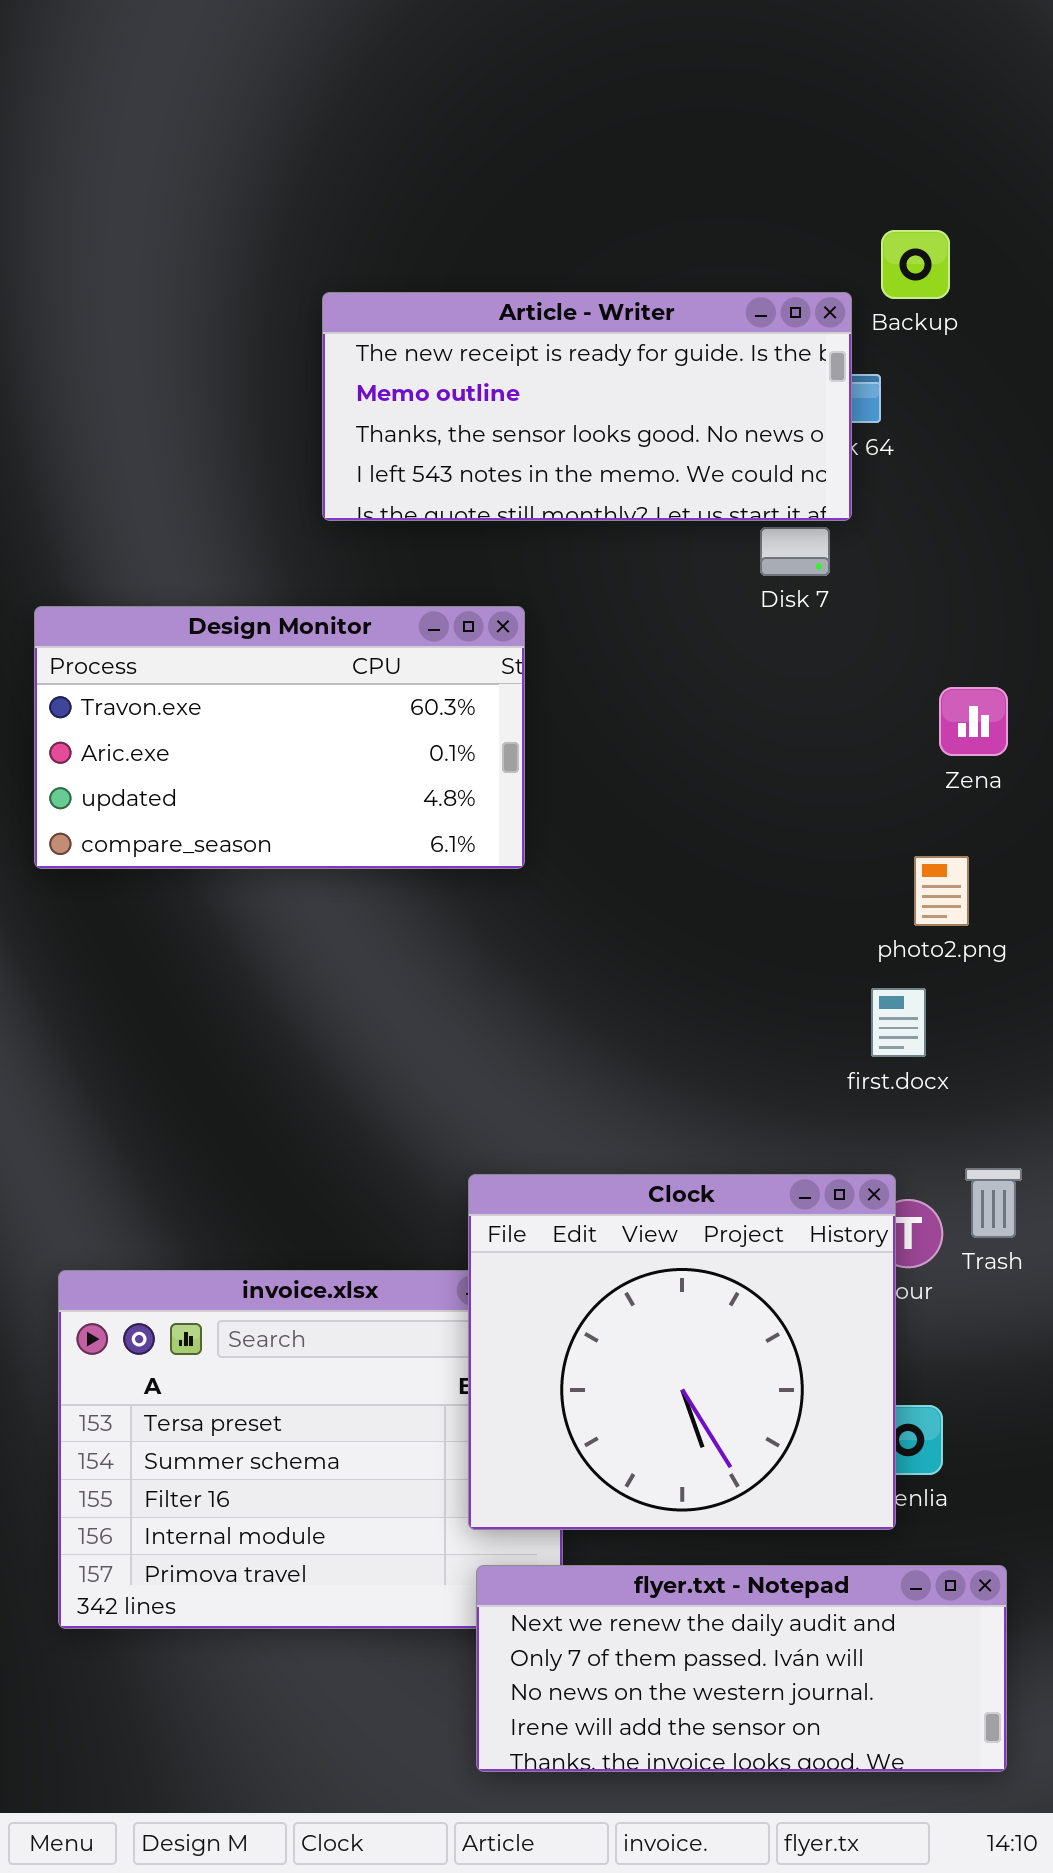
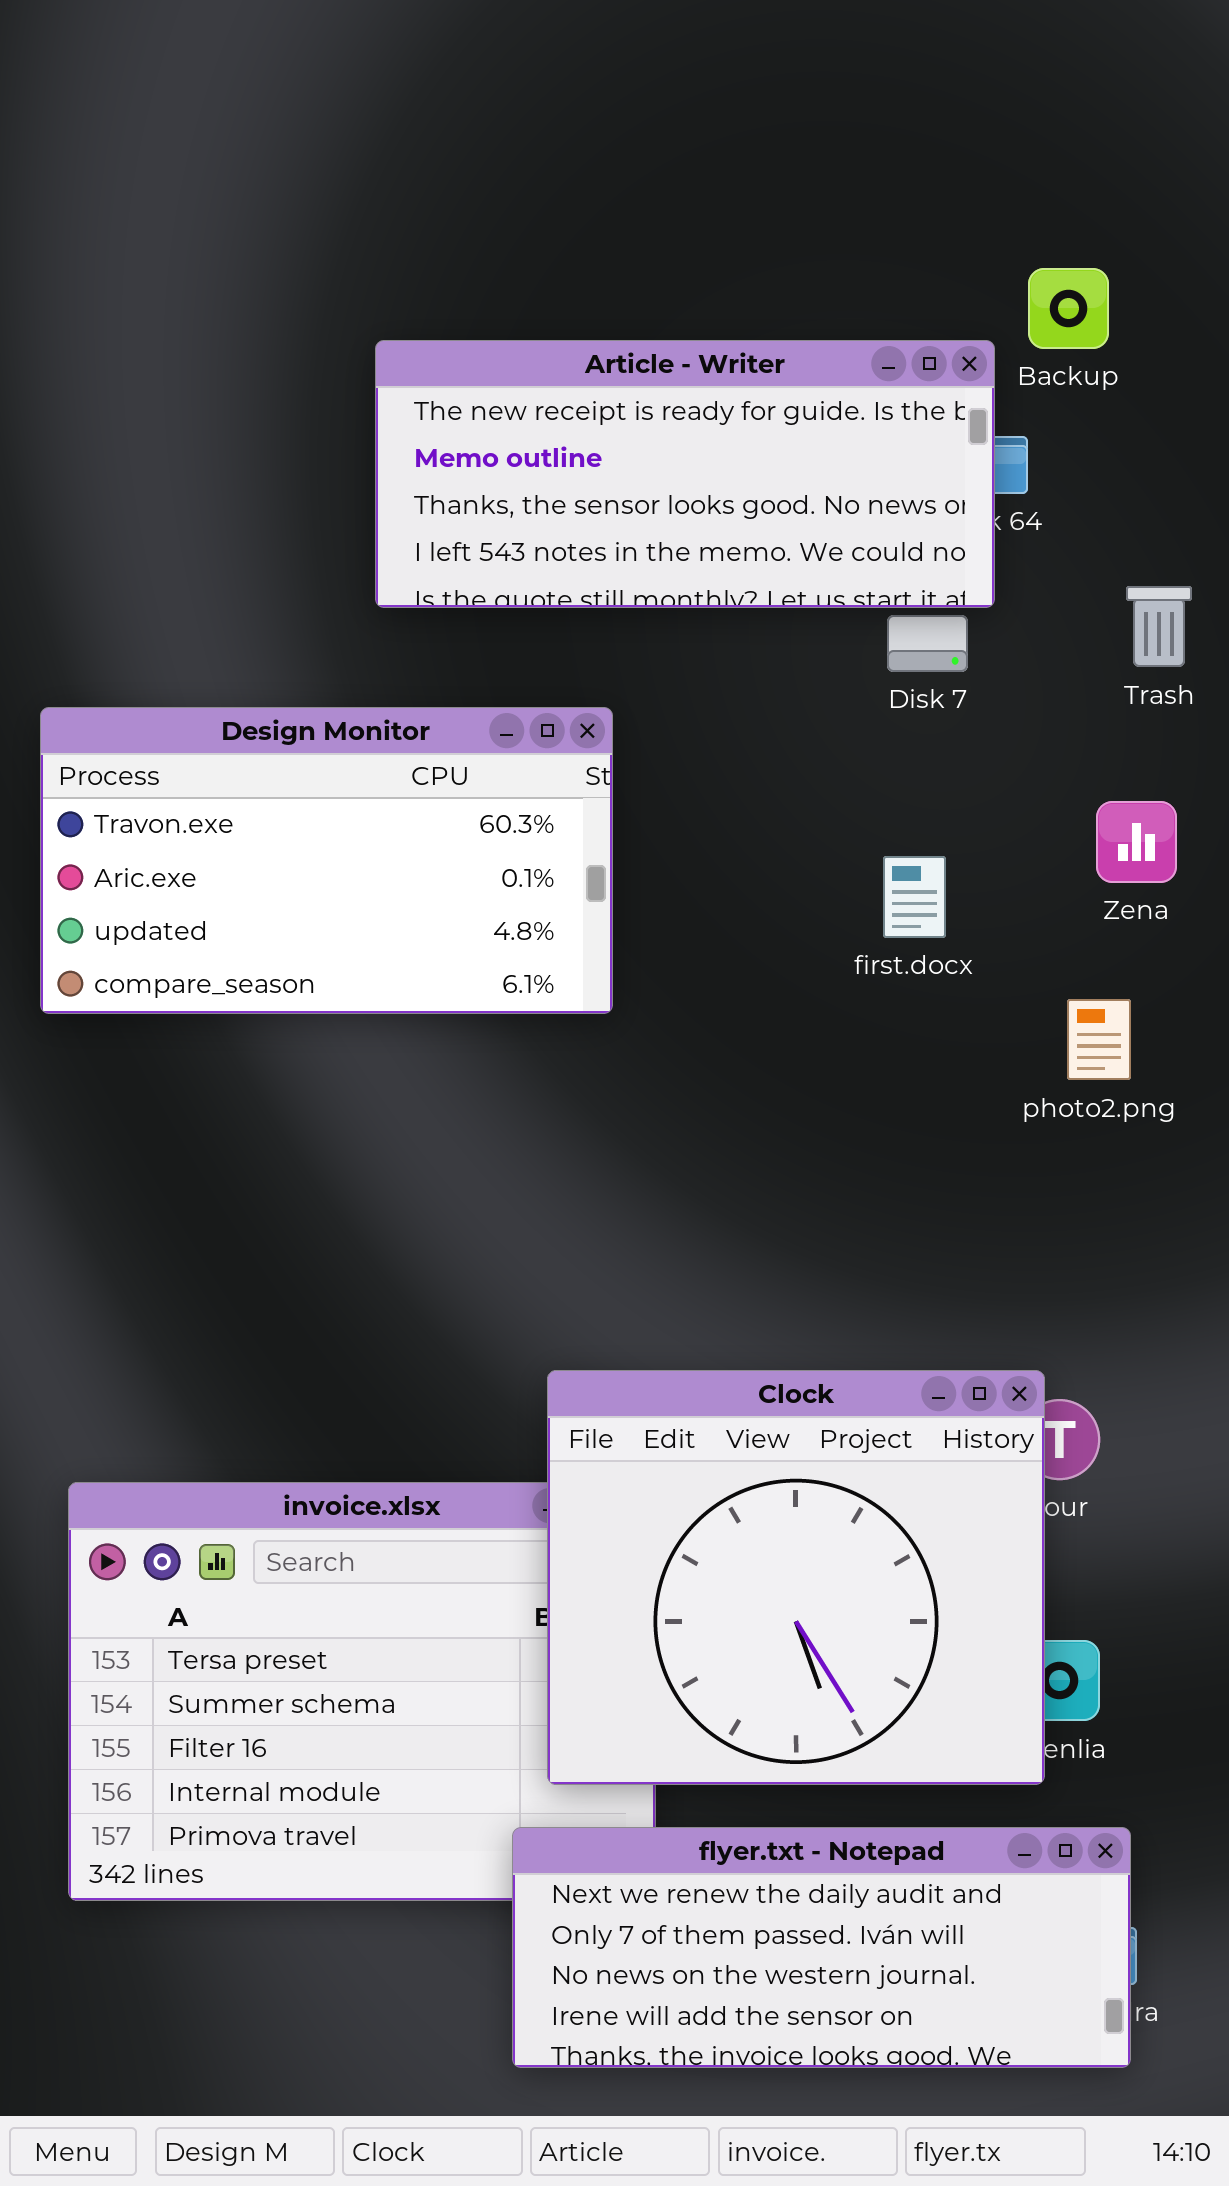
first.docx: [871,988,926,1057] -> [883,856,946,938], moved
Trash: [965,1168,1022,1238] -> [1126,586,1192,667], moved
flyer.txt - Notepad: [476,1565,1007,1772] -> [512,1827,1131,2068], moved

